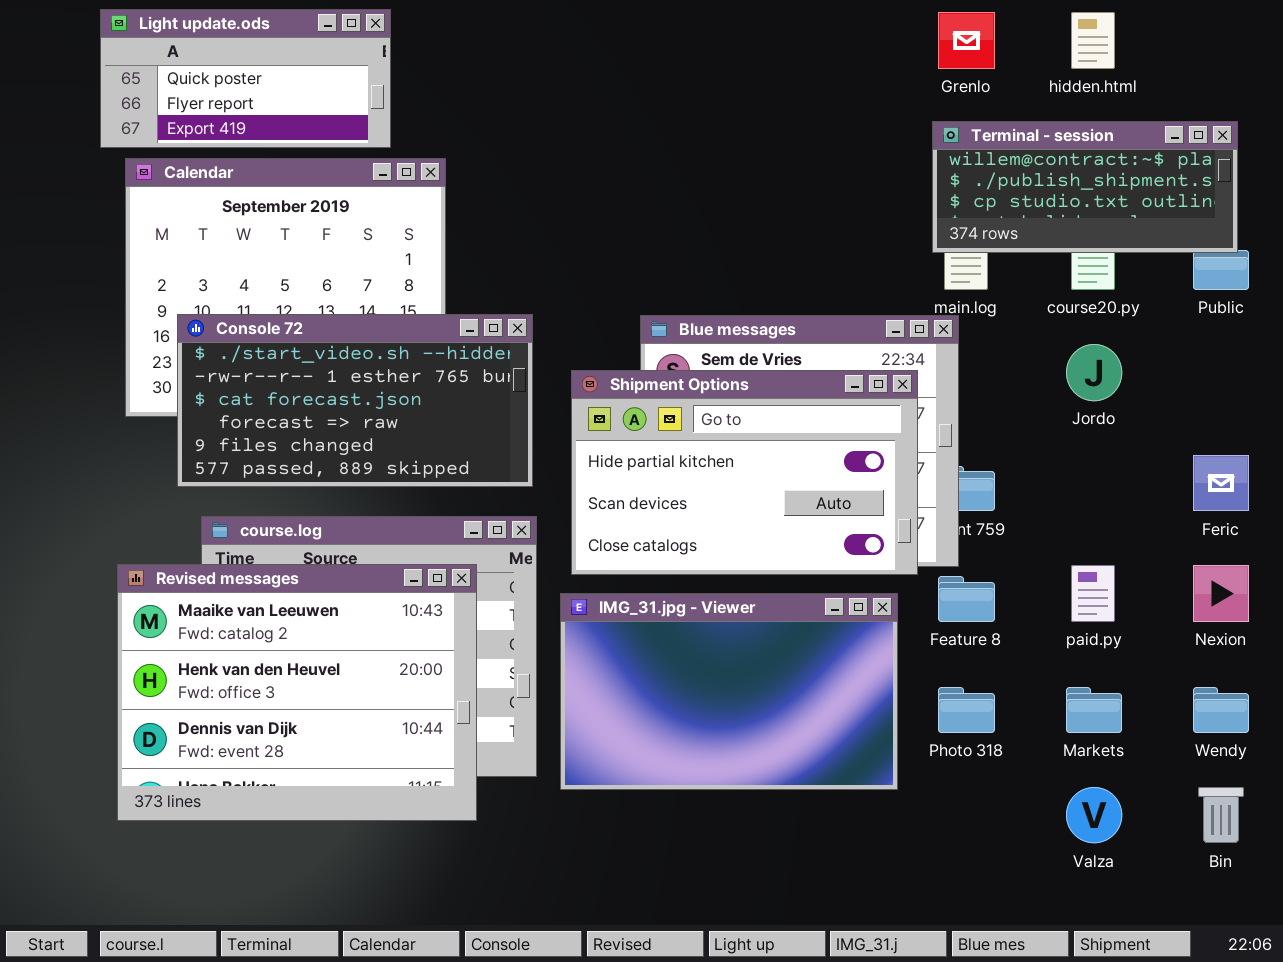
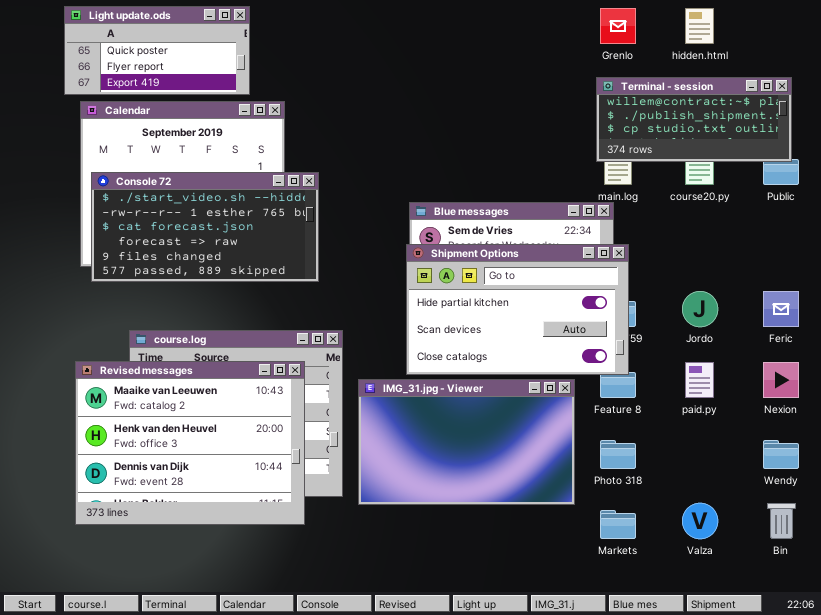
Console 72: [177,314,533,487] -> [91,172,319,282], moved
Jordo: [1066,344,1122,401] -> [682,291,718,327], moved
Shipment Options: [571,370,918,575] -> [406,244,629,375], moved
Markets: [1066,687,1122,733] -> [600,510,636,539], moved

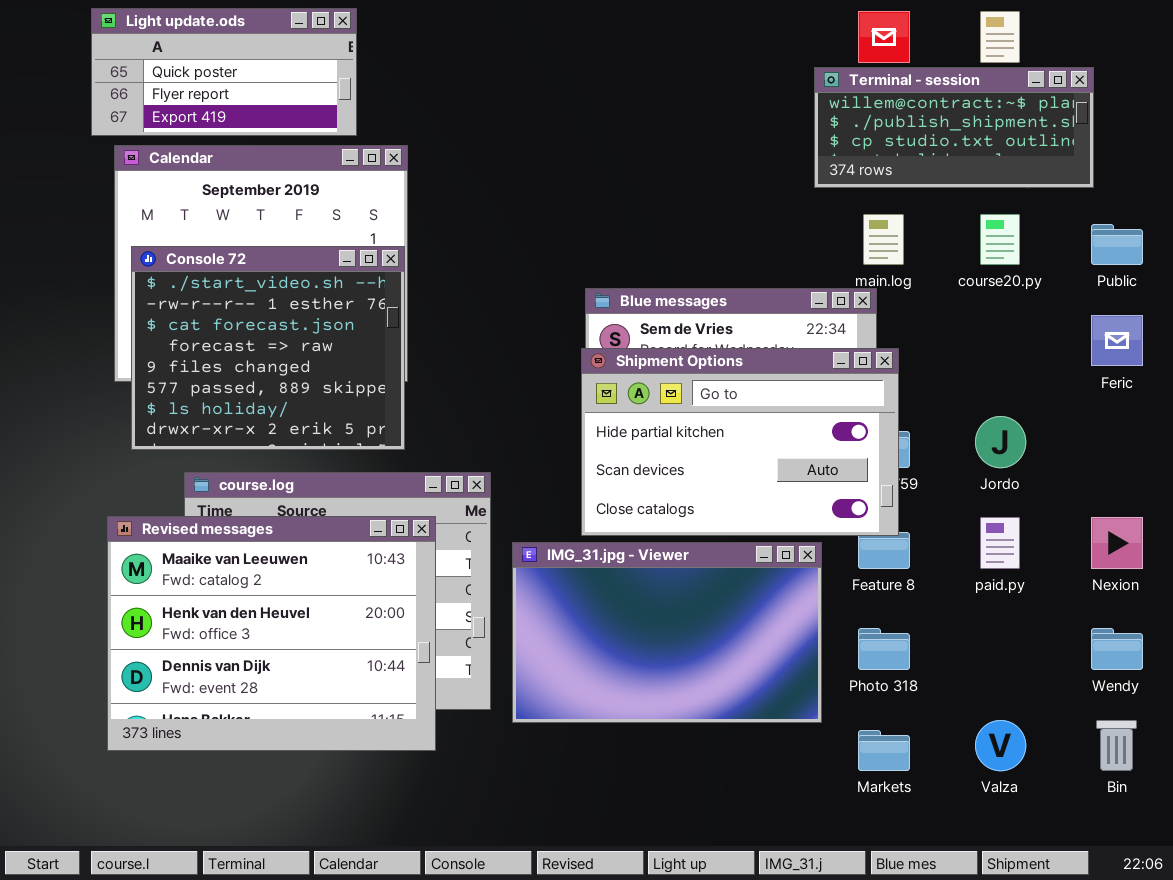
Terminal - session: [596,77,792,162] -> [814,67,1094,188], moved
Console 72: [91,172,319,282] -> [131,246,405,450], resized
Feric: [763,291,799,327] -> [1091,315,1143,366], moved

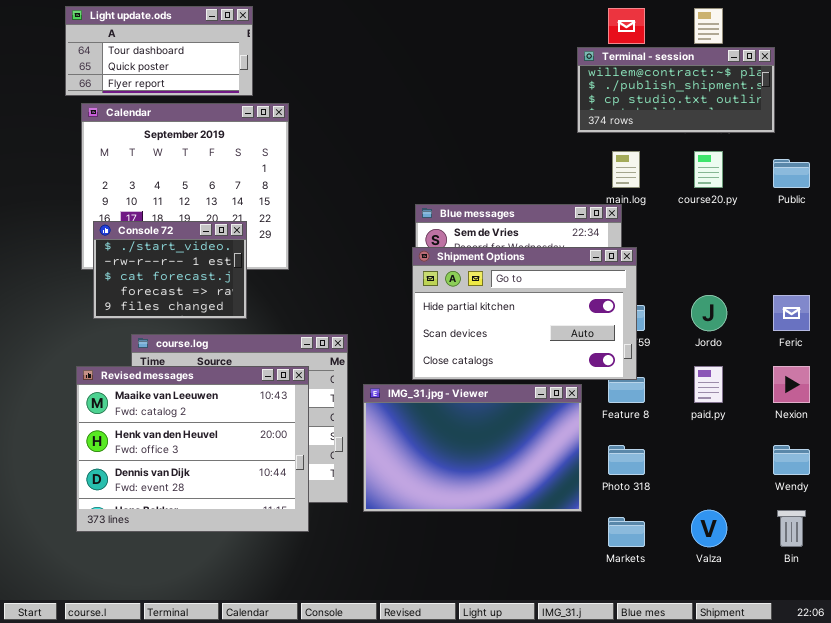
Light update.ods: [91,8,357,136] -> [65,6,253,96], scrolled up 1 row
Console 72: [131,246,405,450] -> [93,221,247,319], resized
Feric: [1091,315,1143,366] -> [773,295,810,331], moved

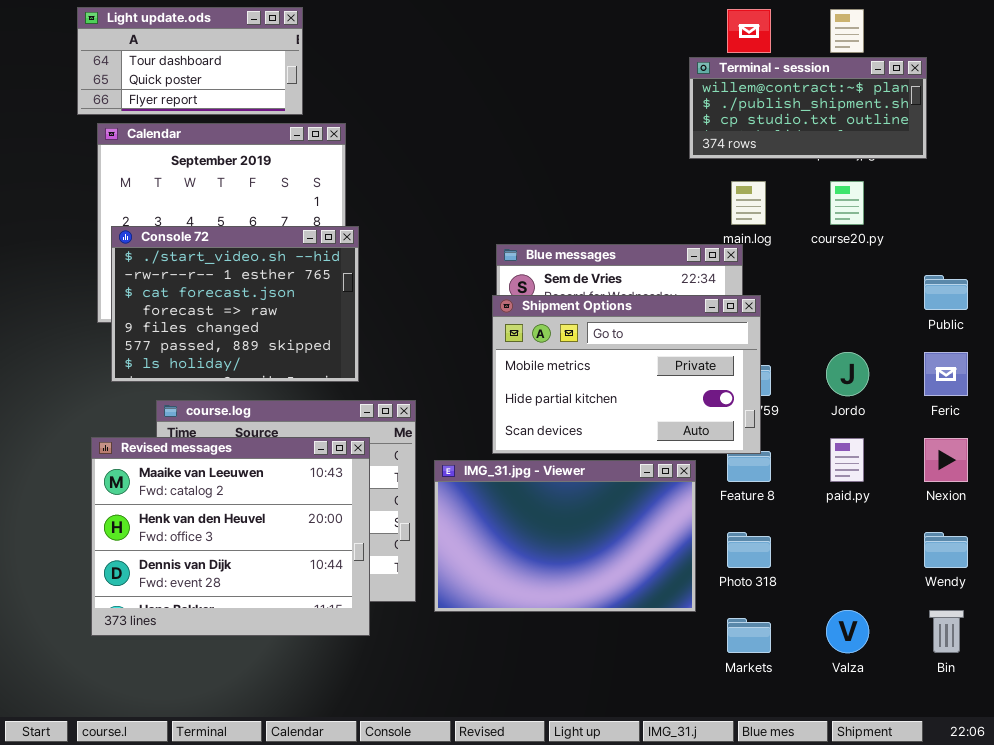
Public: [773,159,810,188] -> [924,275,968,310], moved
Console 72: [93,221,247,319] -> [111,226,359,382], resized
Shipment Options: [412,247,637,380] -> [492,295,761,454], scrolled up 1 row

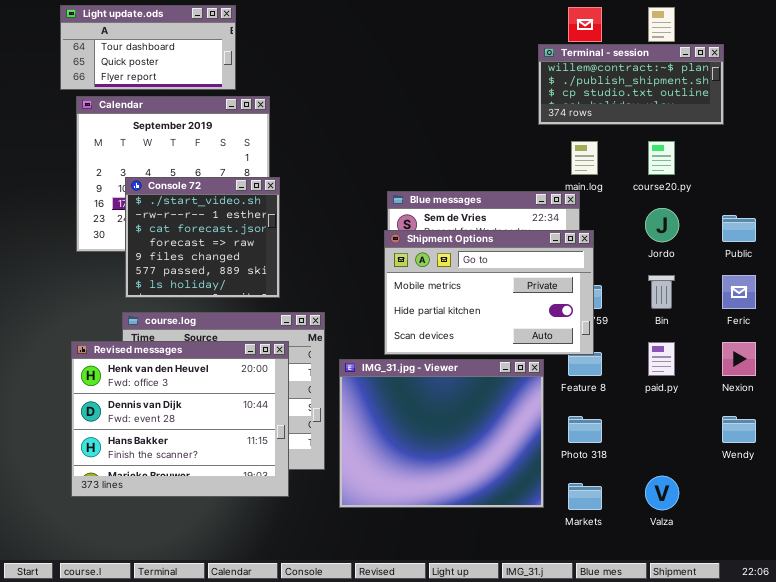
Console 72: [111,226,359,382] -> [125,177,280,298], resized
Jordo: [826,352,869,396] -> [645,208,679,242], moved
Revised messages: [91,437,370,636] -> [71,341,289,497], scrolled down 1 row
IMG_31.jpg - Viewer: [434,460,696,612] -> [339,359,544,508], resized
Bin: [929,610,964,653] -> [648,275,675,309], moved

